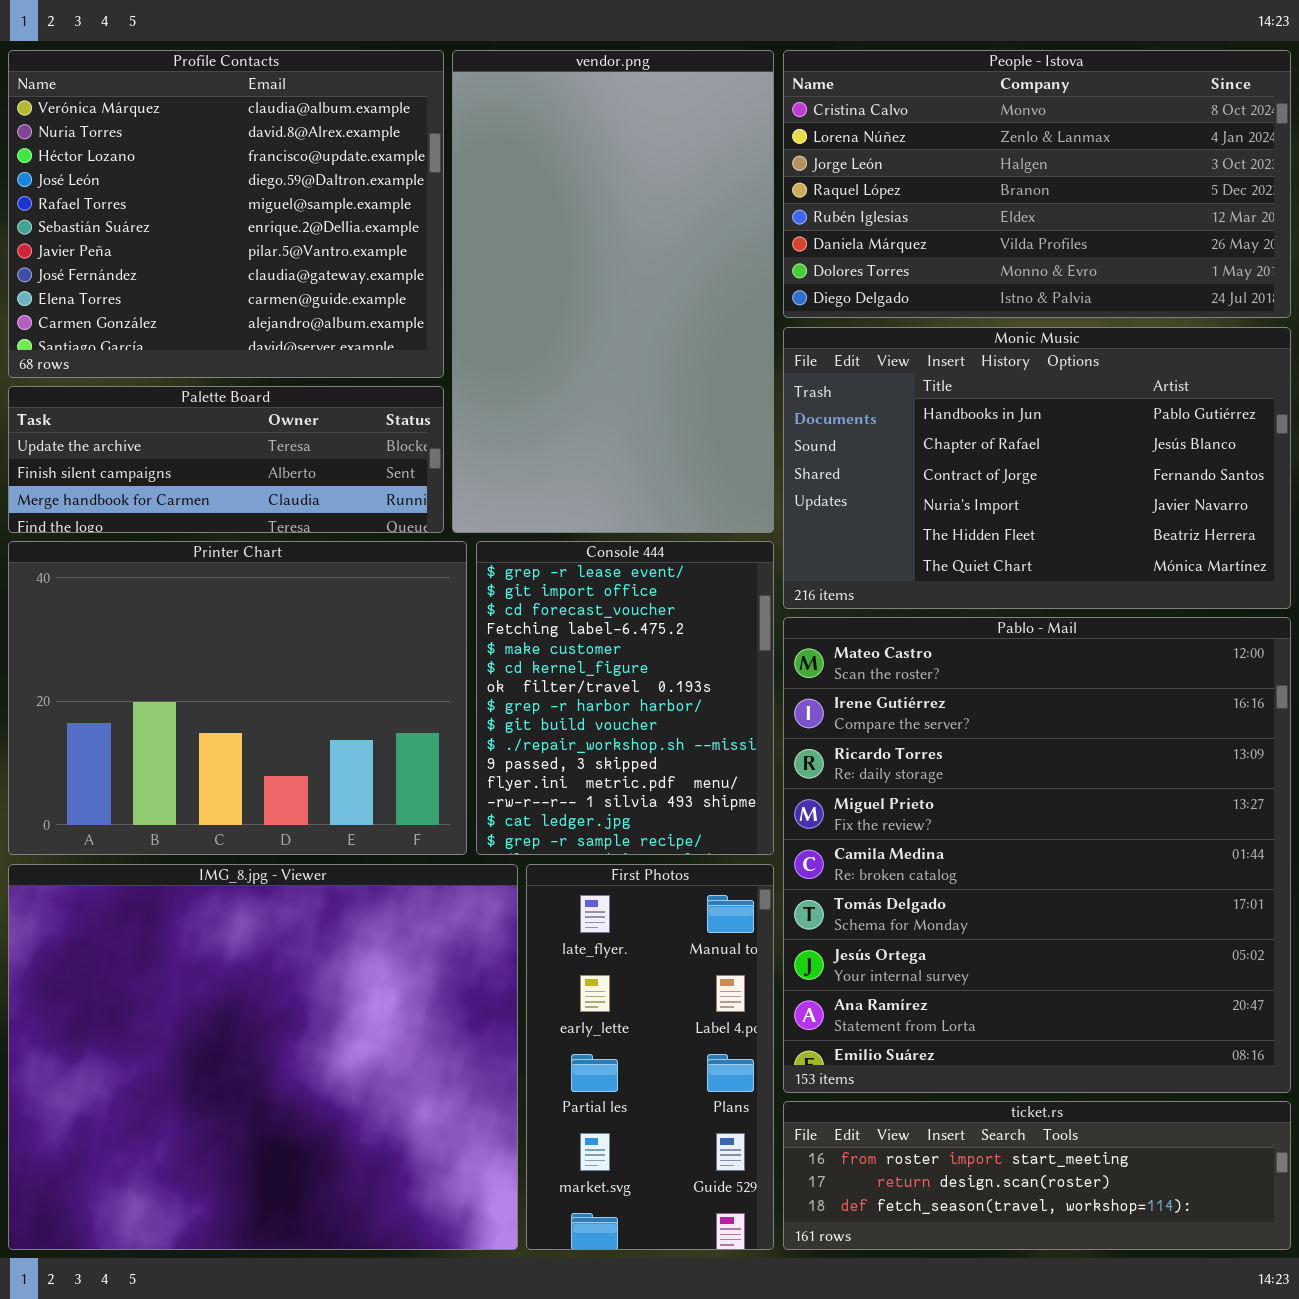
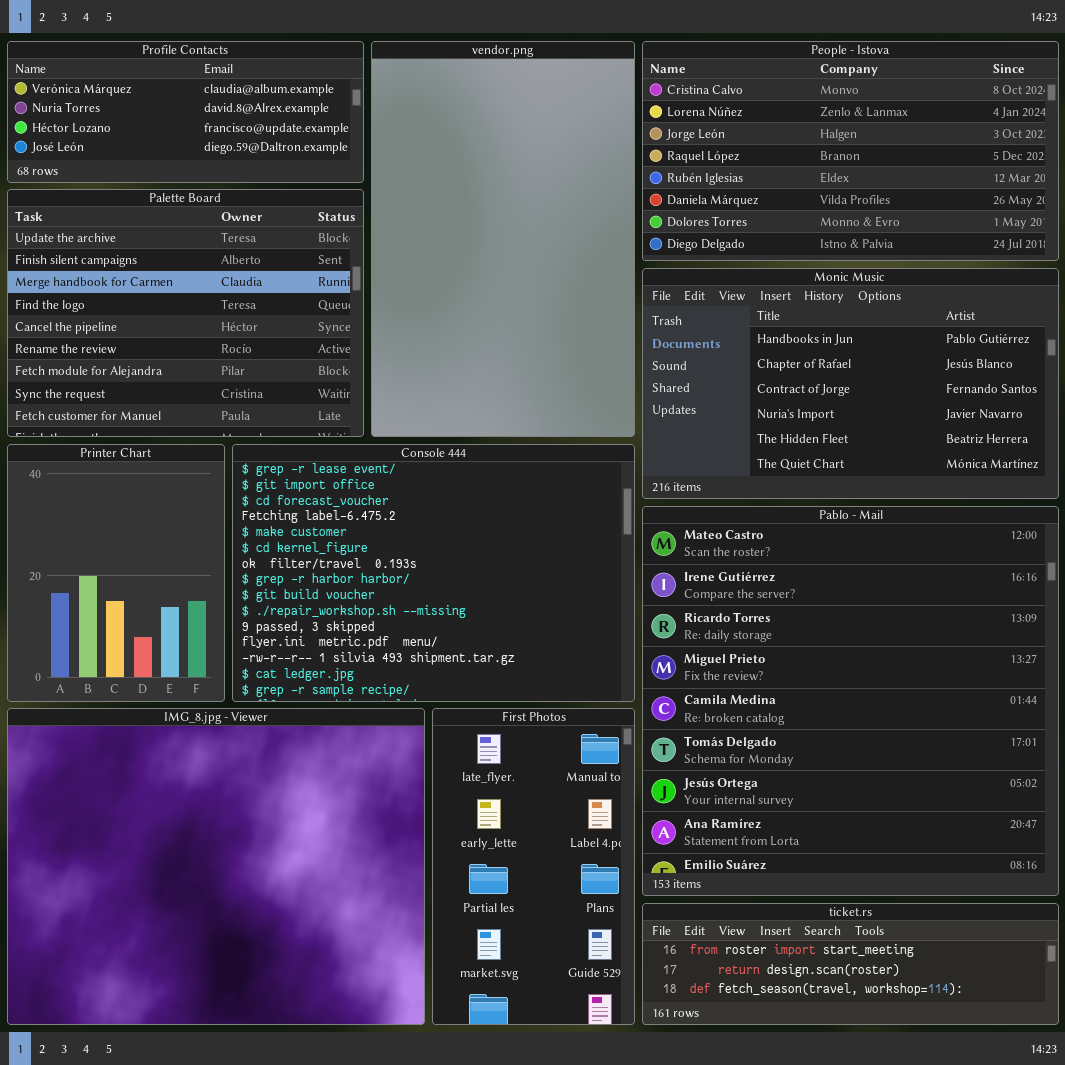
Profile Contacts: [8,50,444,378] -> [7,41,364,183], resized
Palette Board: [8,386,444,533] -> [7,189,364,437], resized
Printer Chart: [8,541,467,855] -> [7,444,225,702], resized
Console 444: [476,541,774,855] -> [232,444,635,702], resized

